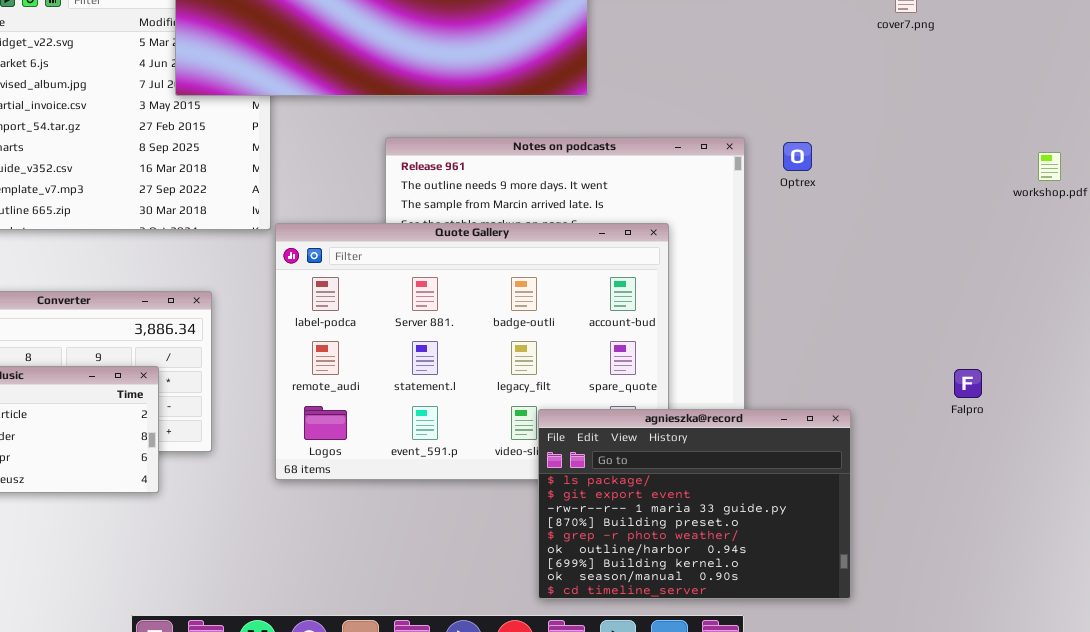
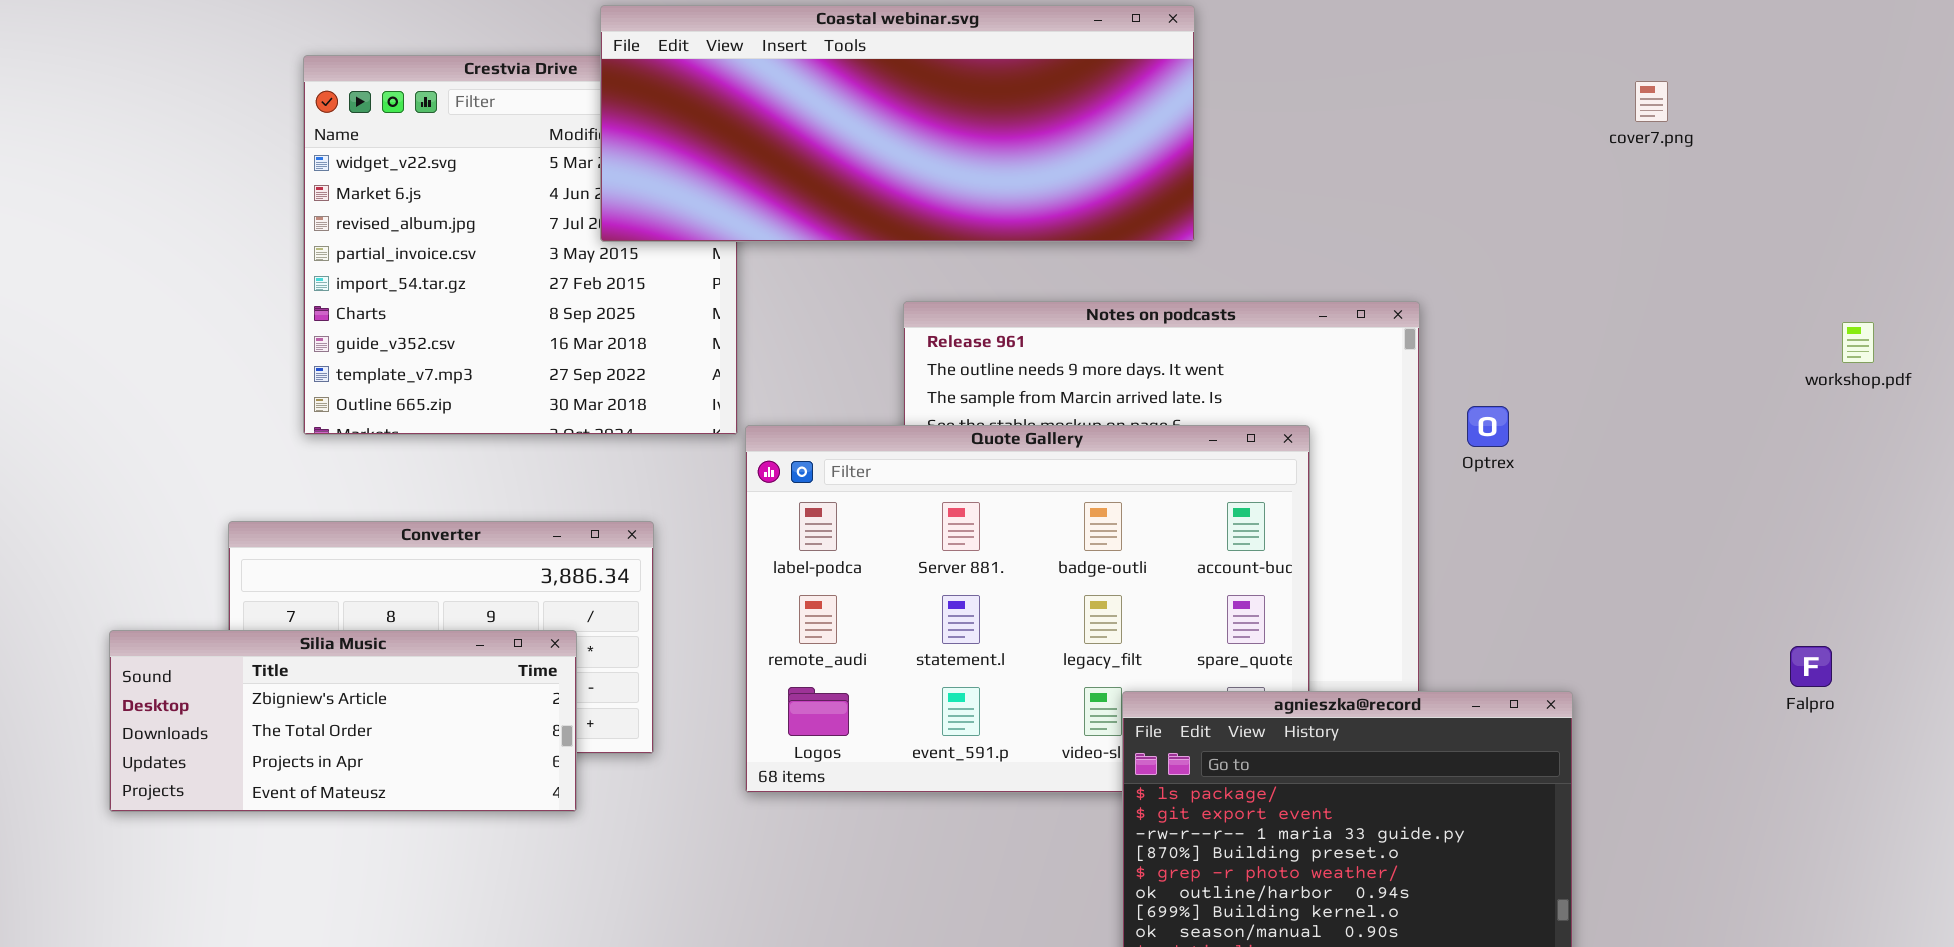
Optrex: [783,142,812,171] -> [1467,406,1509,447], moved
Falpro: [954,369,982,398] -> [1790,646,1832,687], moved

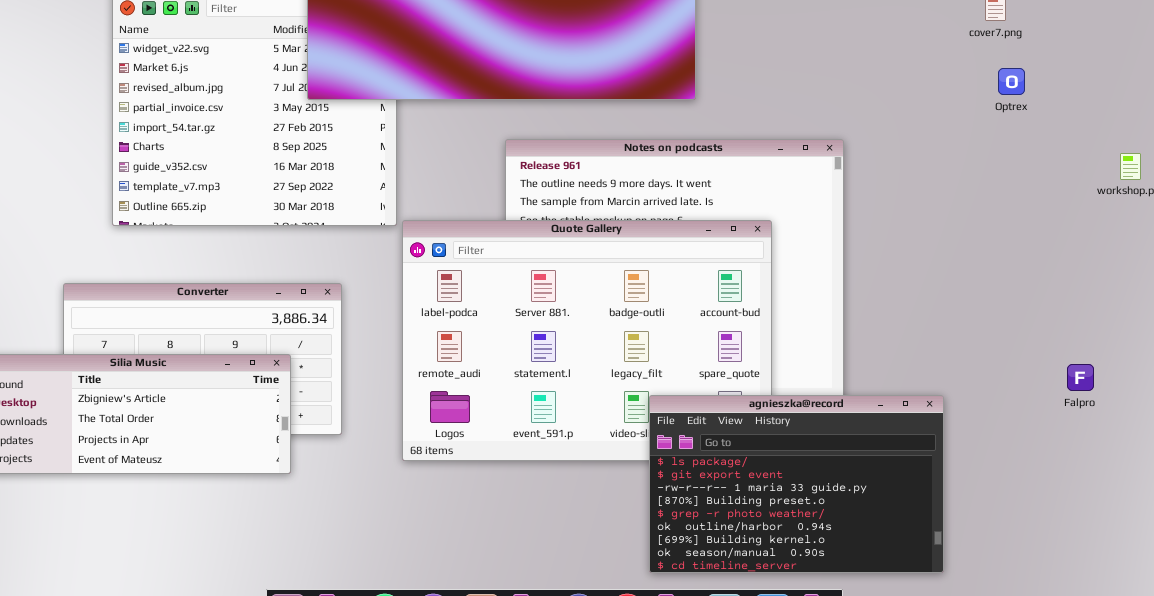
Optrex: [1467,406,1509,447] -> [998,68,1025,95], moved
Falpro: [1790,646,1832,687] -> [1067,364,1094,391], moved

